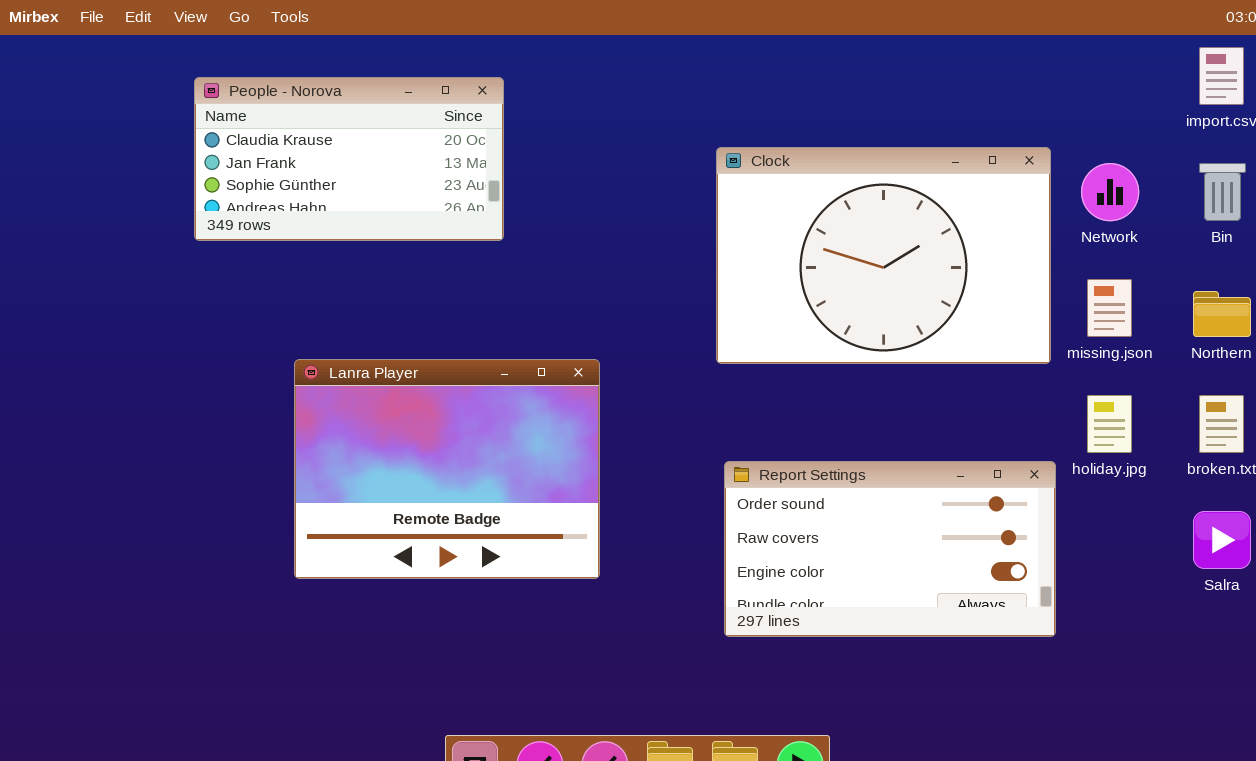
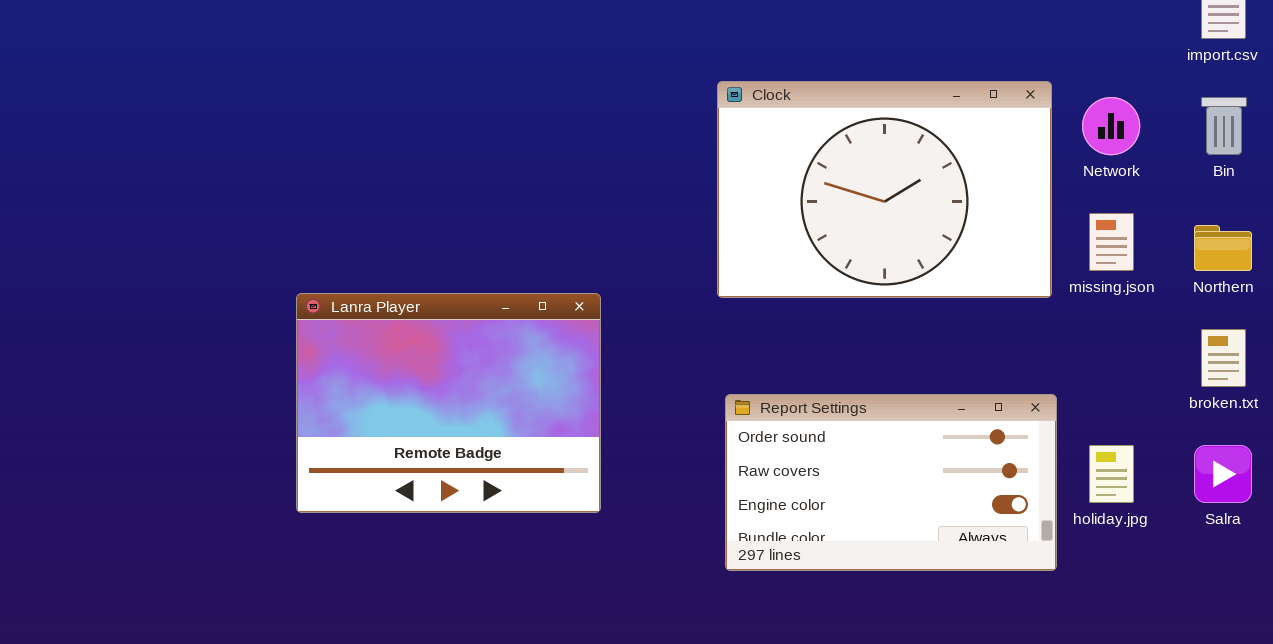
People - Norova: [194,77,504,241] -> none, closed
holiday.jpg: [1087,395,1132,453] -> [1089,445,1134,503], moved

